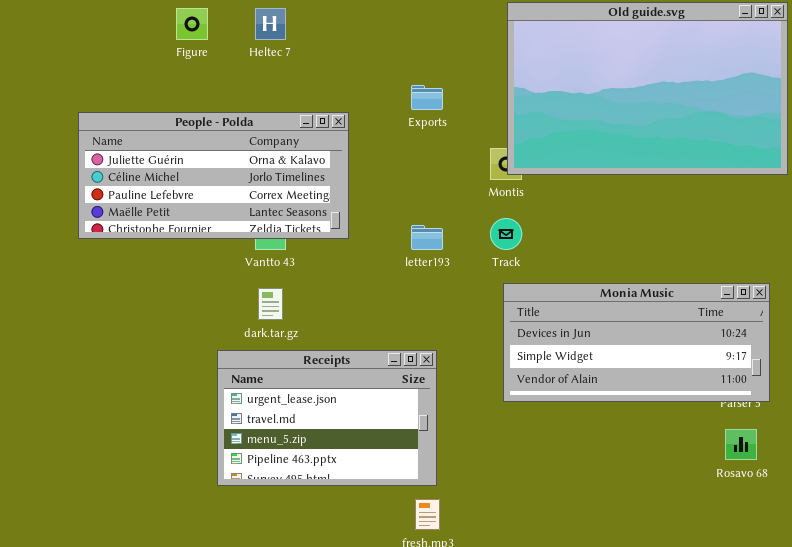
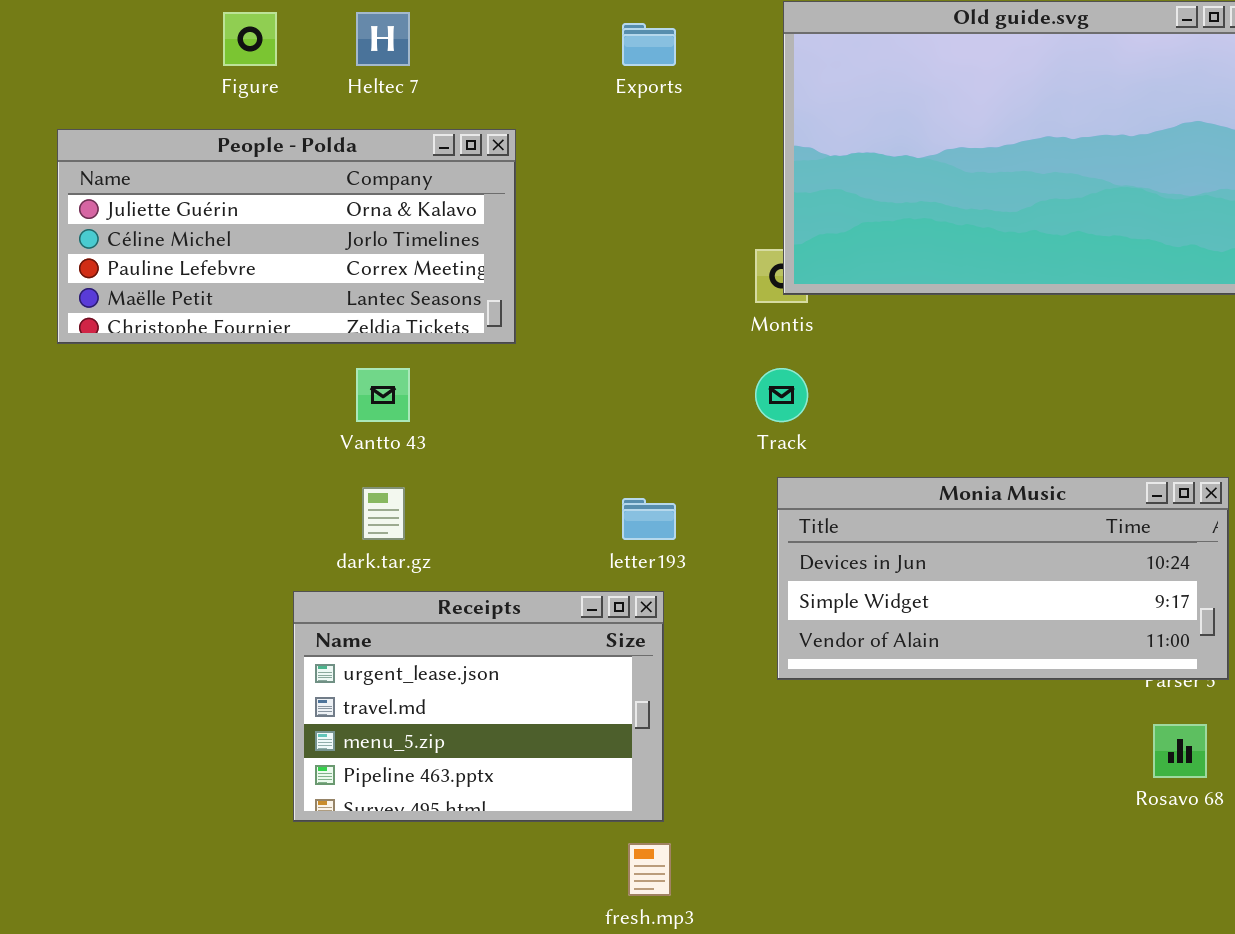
Exports: [411,85,443,110] -> [622,23,676,66], moved
People - Polda: [78,112,349,239] -> [57,129,516,344], moved
letter193: [411,225,443,250] -> [622,498,676,540], moved

